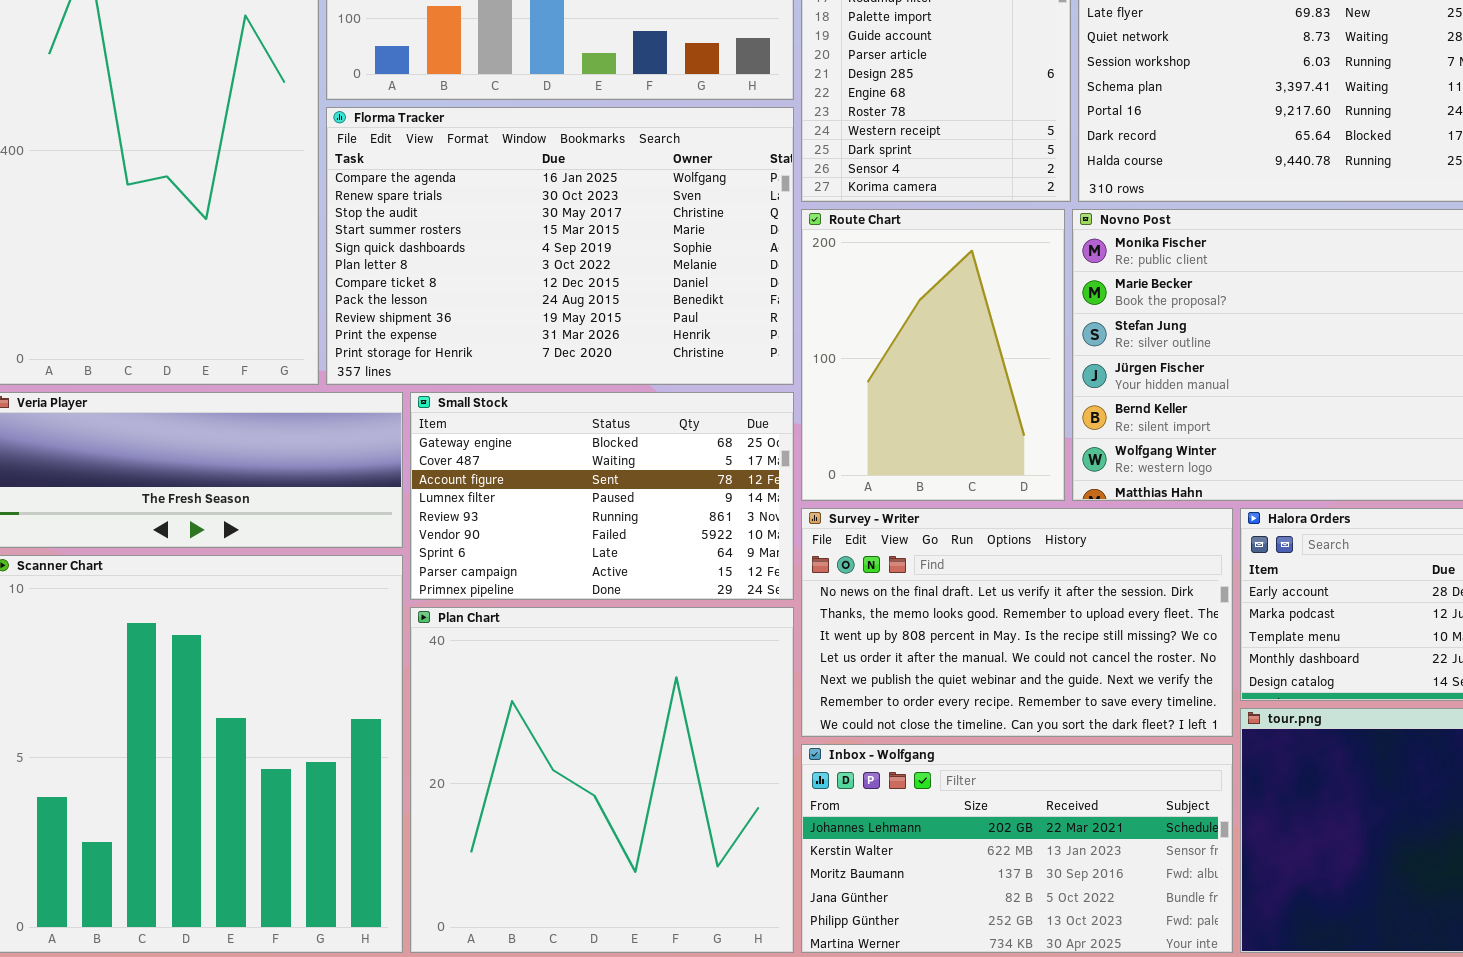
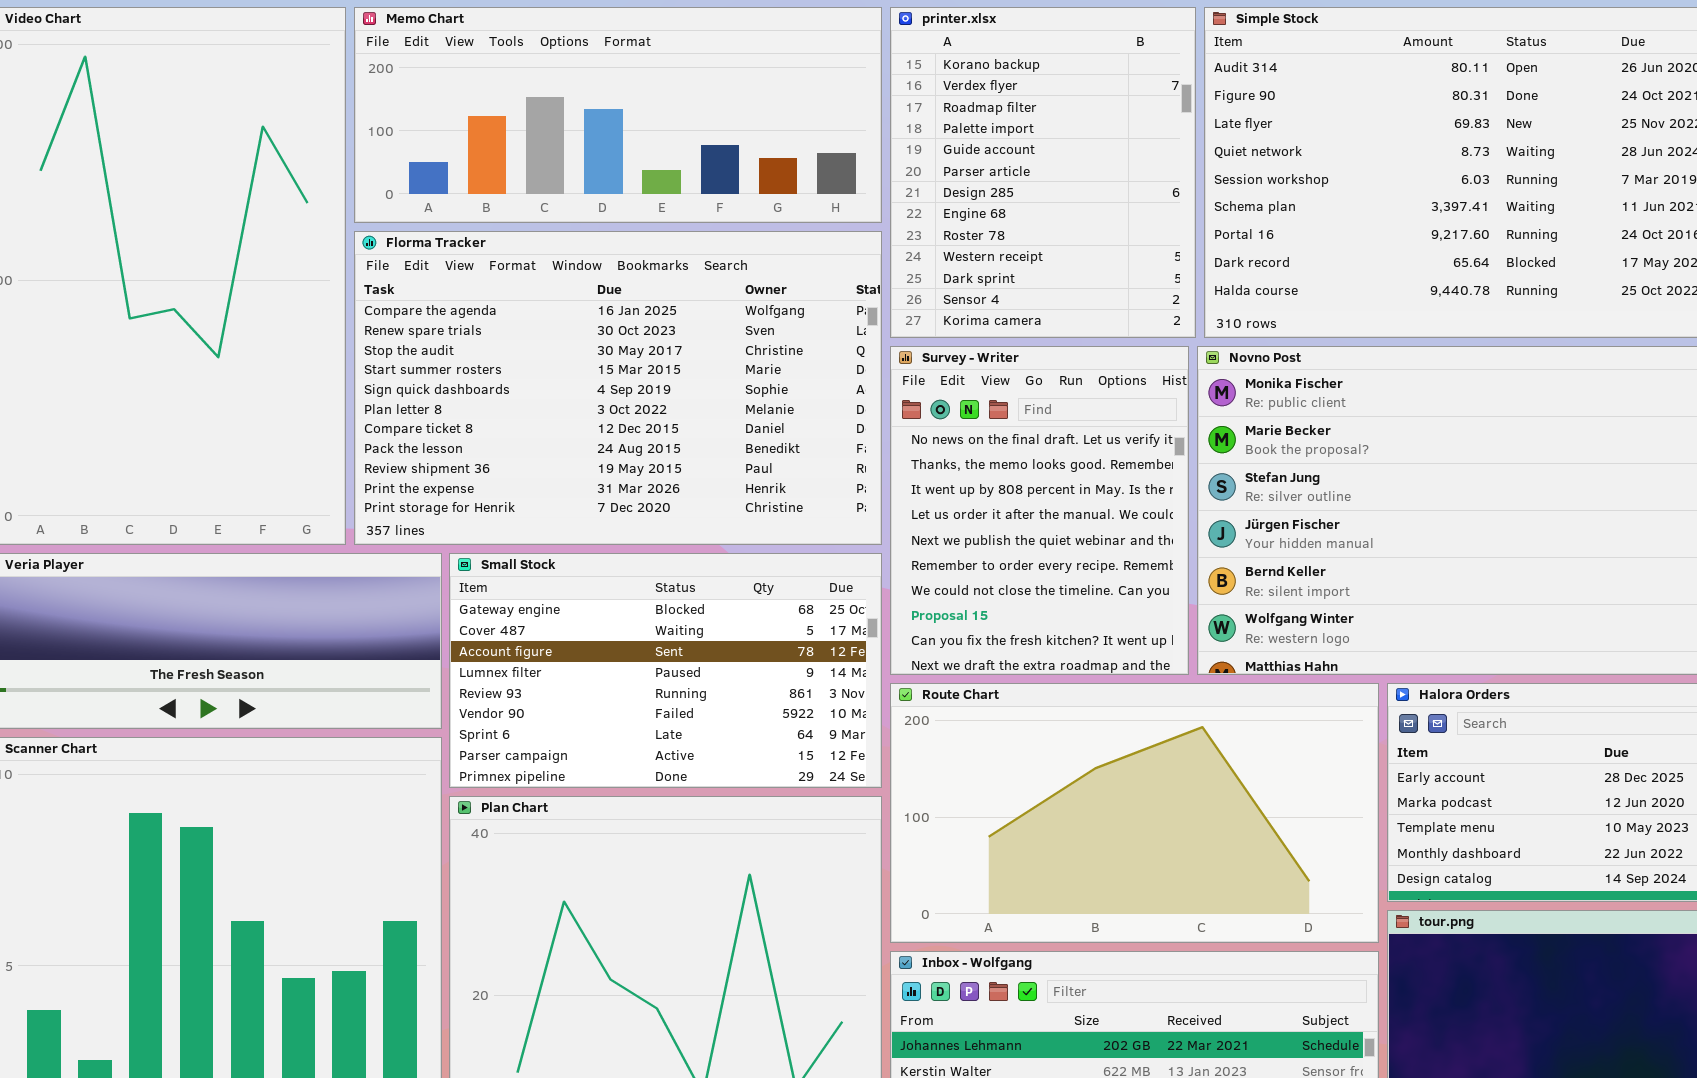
Route Chart: [801,209,1065,501] -> [890,683,1379,943], moved, resized
Survey - Writer: [801,508,1233,737] -> [890,346,1189,675], moved, resized

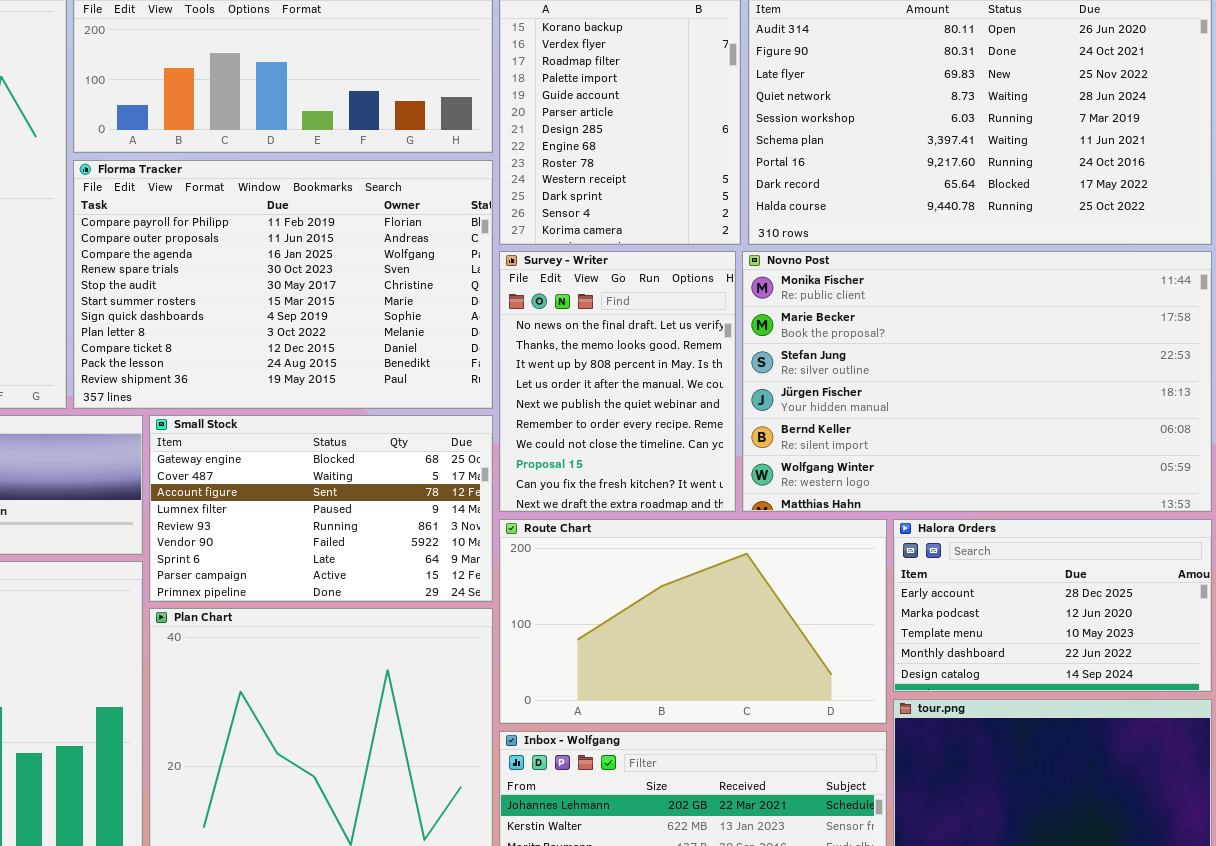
Florma Tracker: [354,231,882,545] -> [73,160,493,409], scrolled up 2 rows

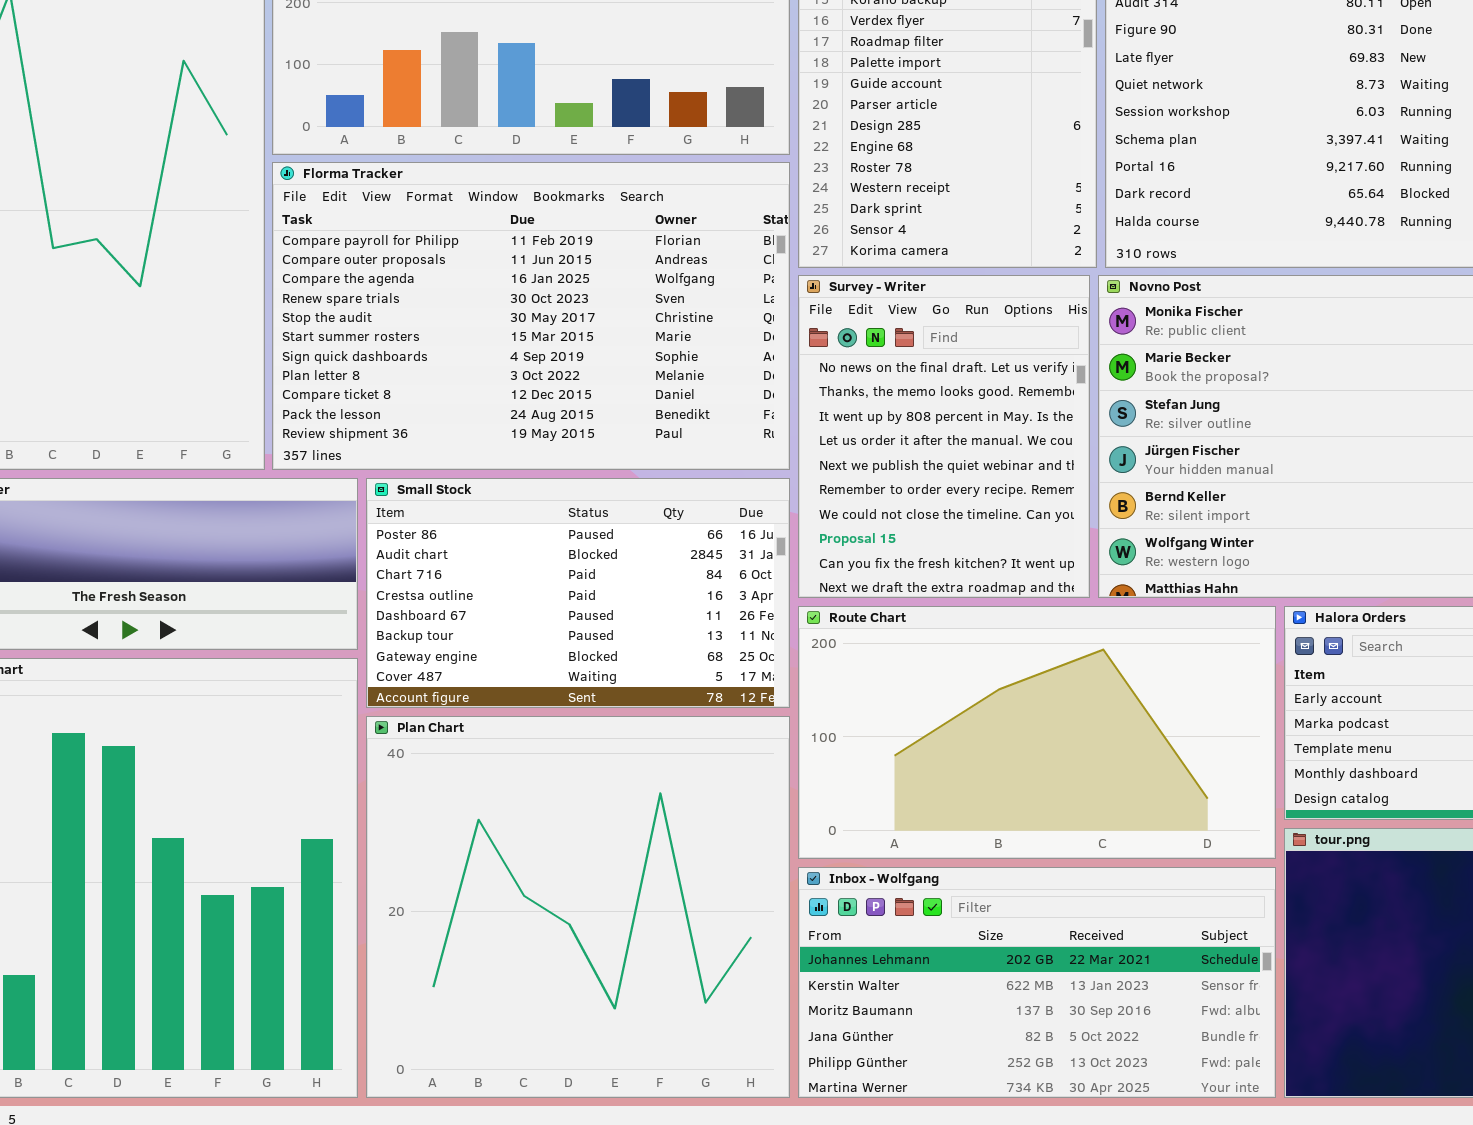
Small Stock: [149,415,493,602] -> [366,478,790,708], scrolled up 6 rows

